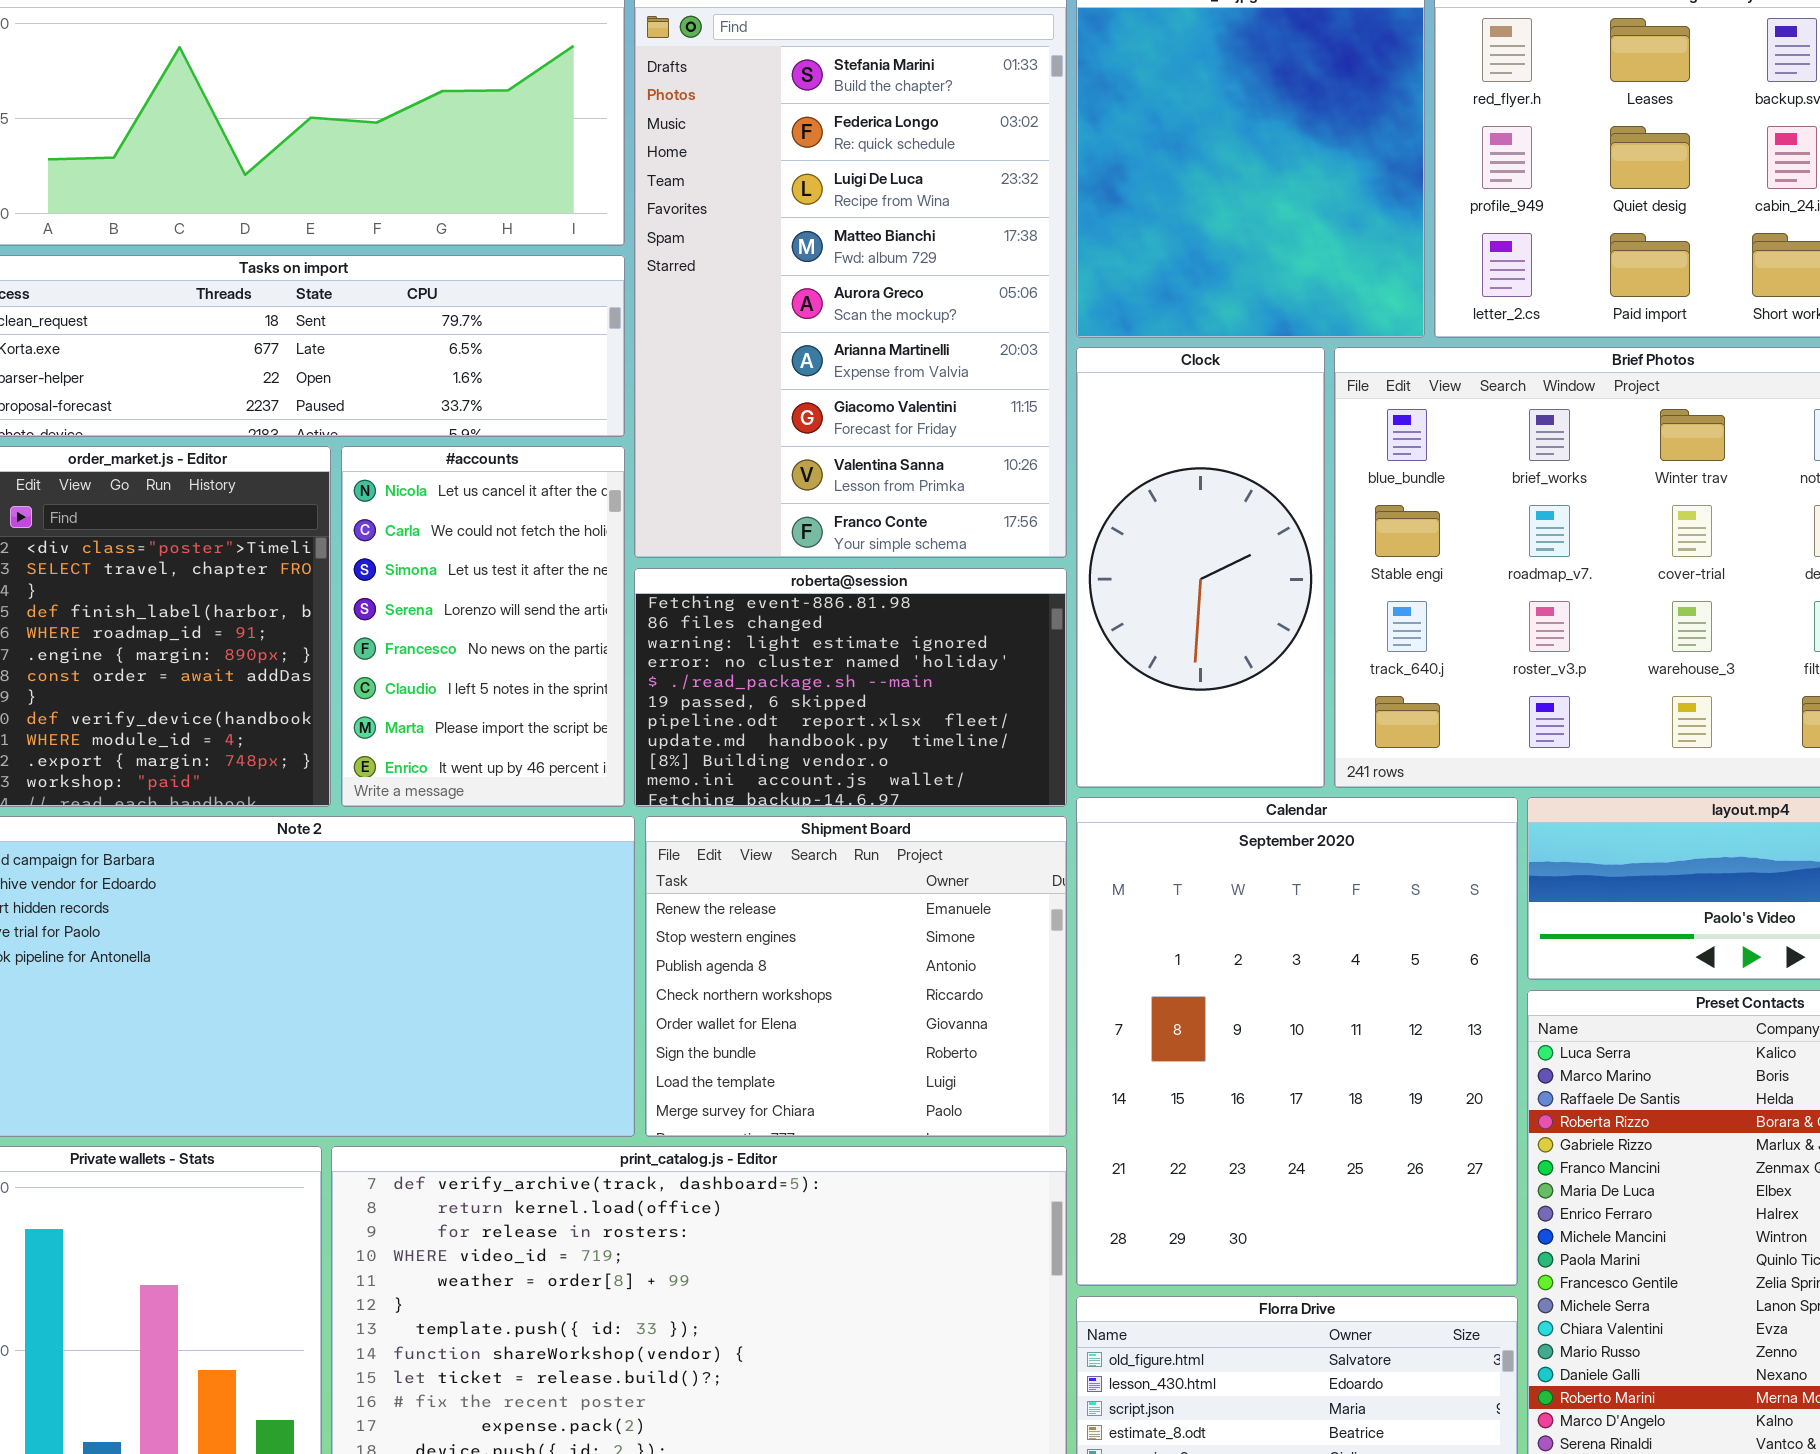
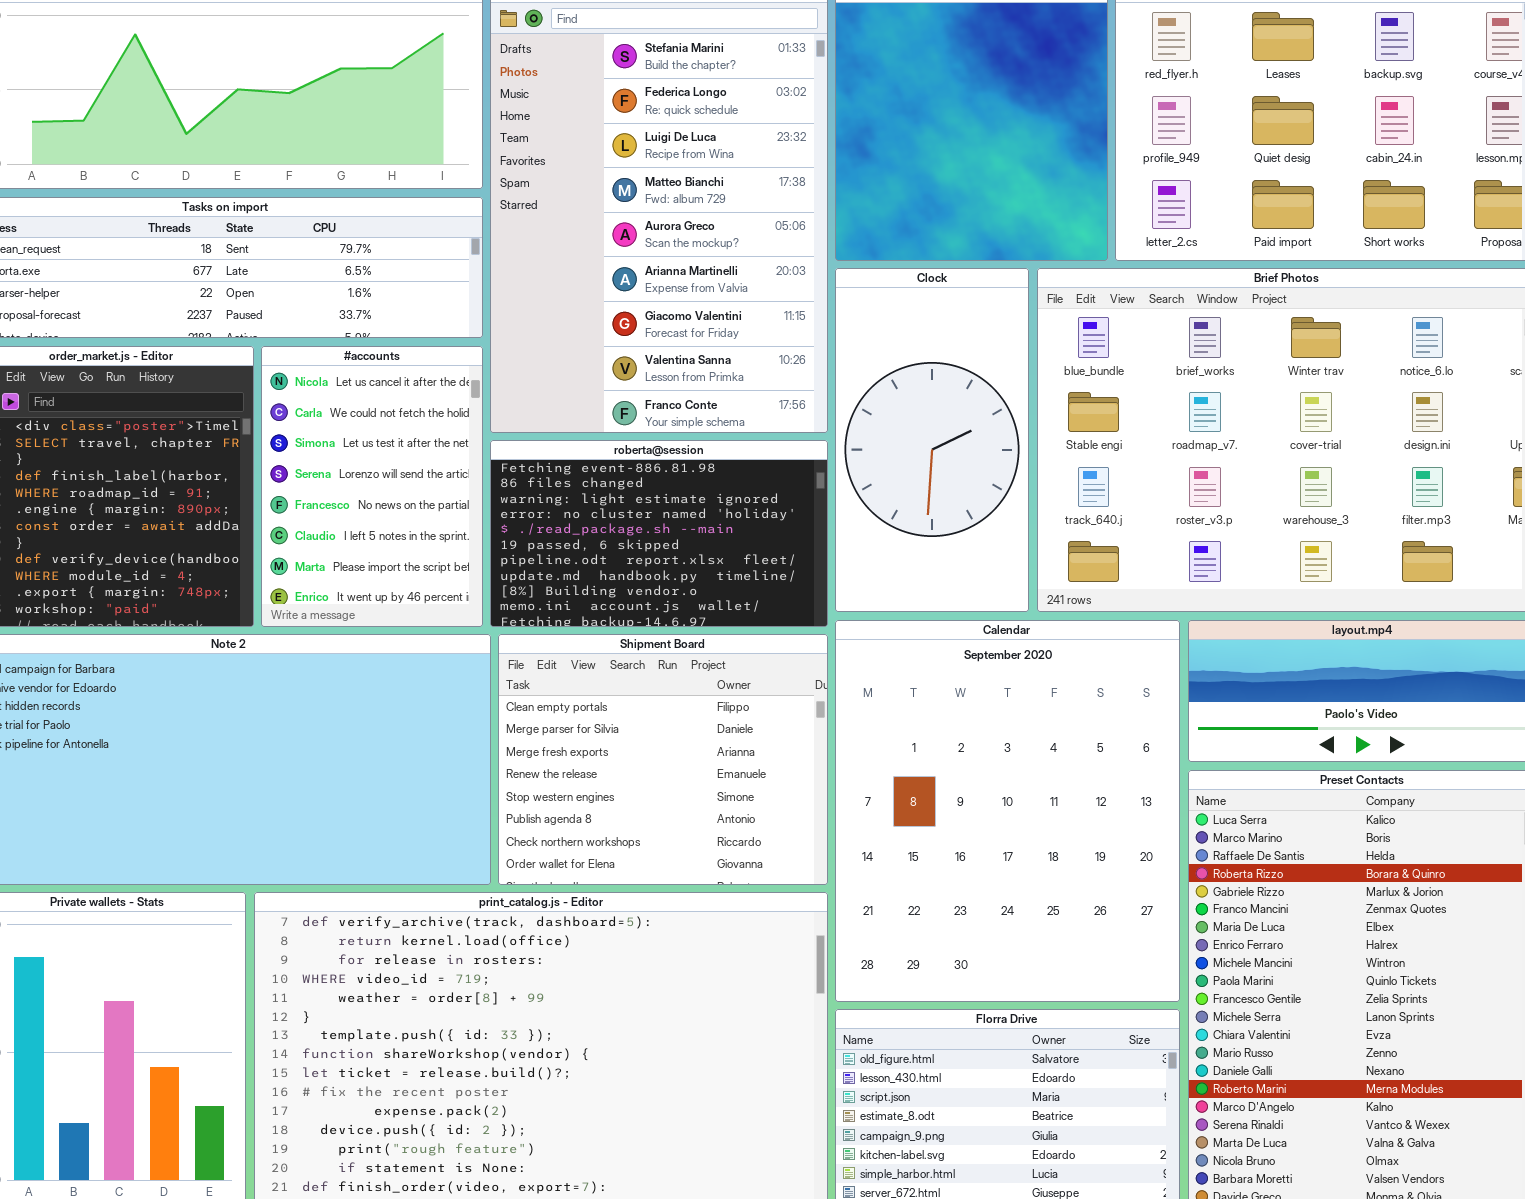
Shipment Board: [645,816,1067,1137] -> [498,634,828,885], scrolled up 3 rows

